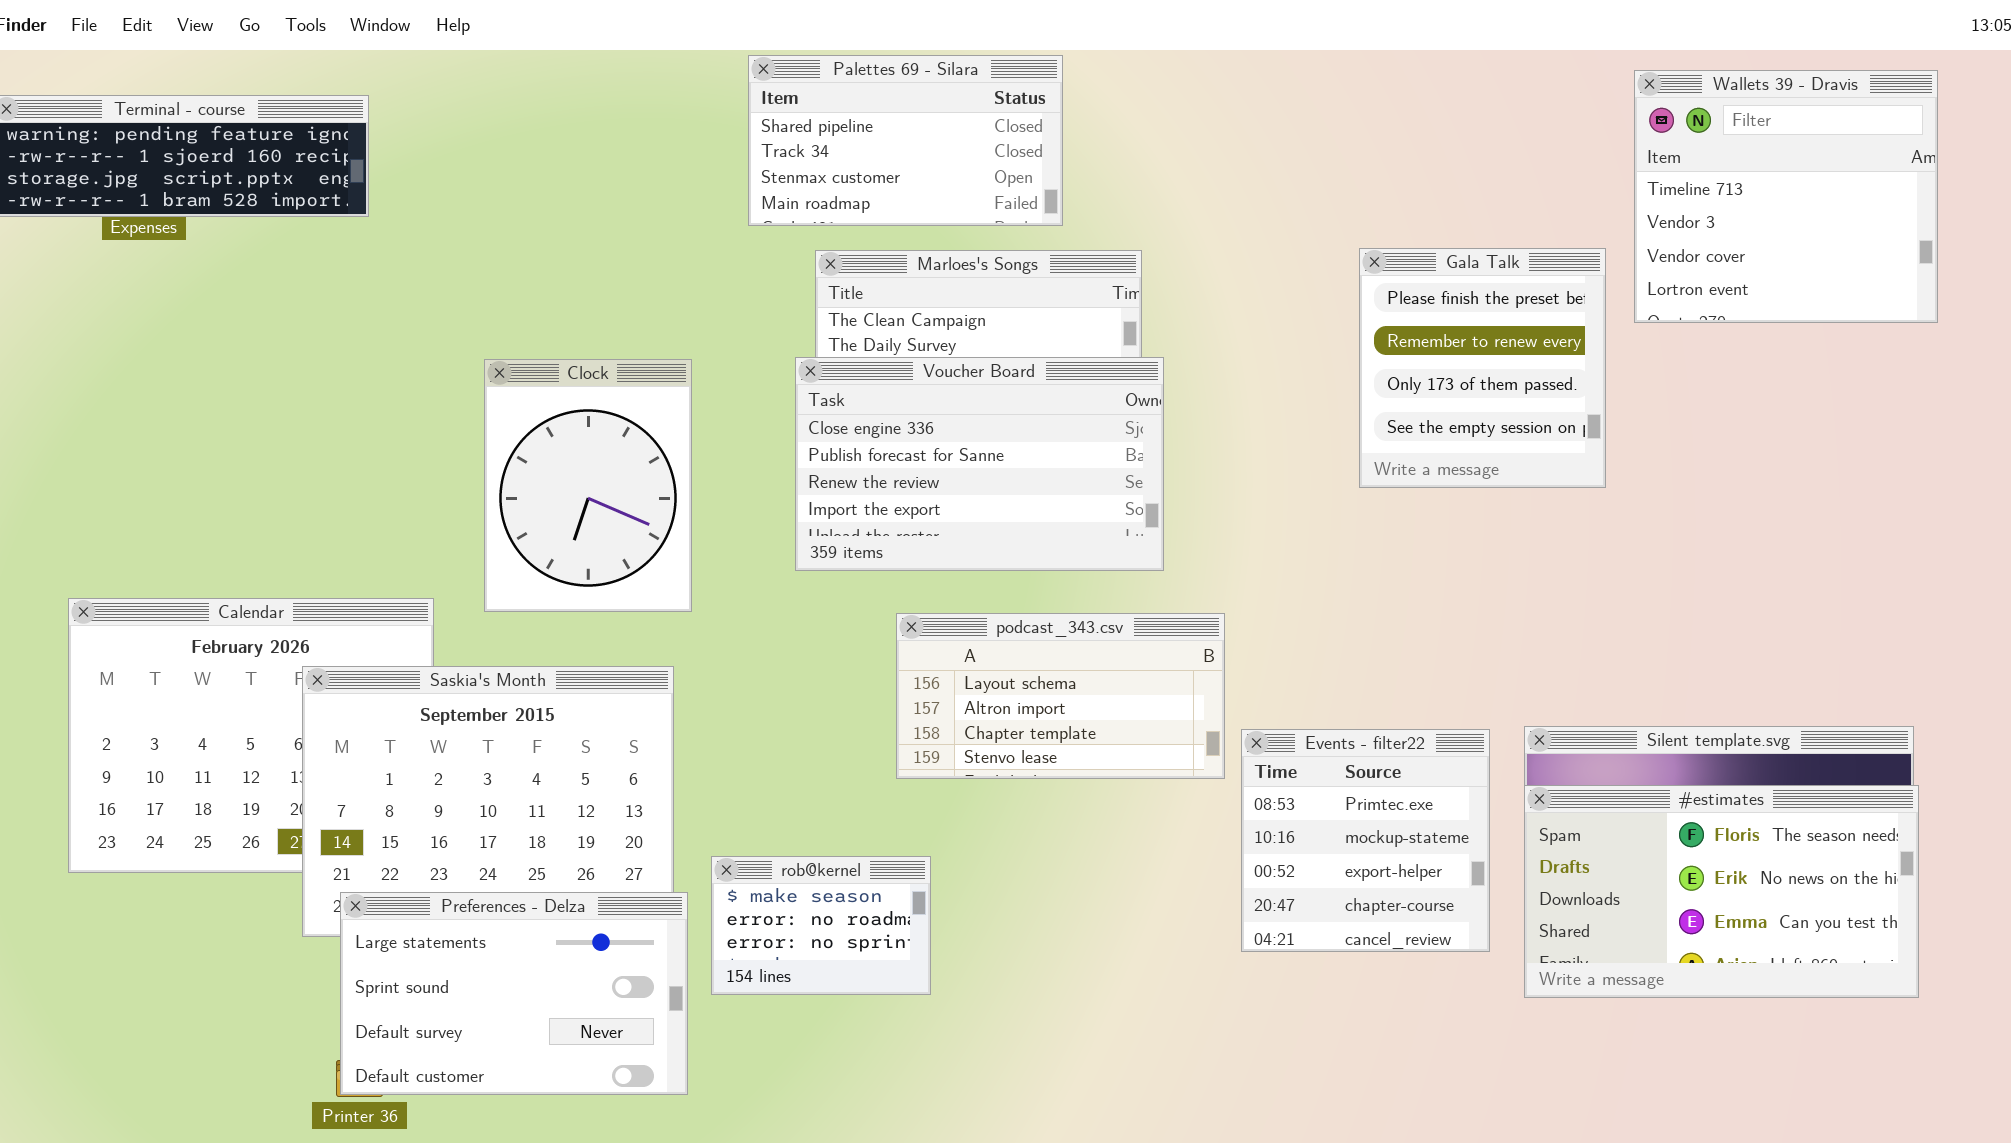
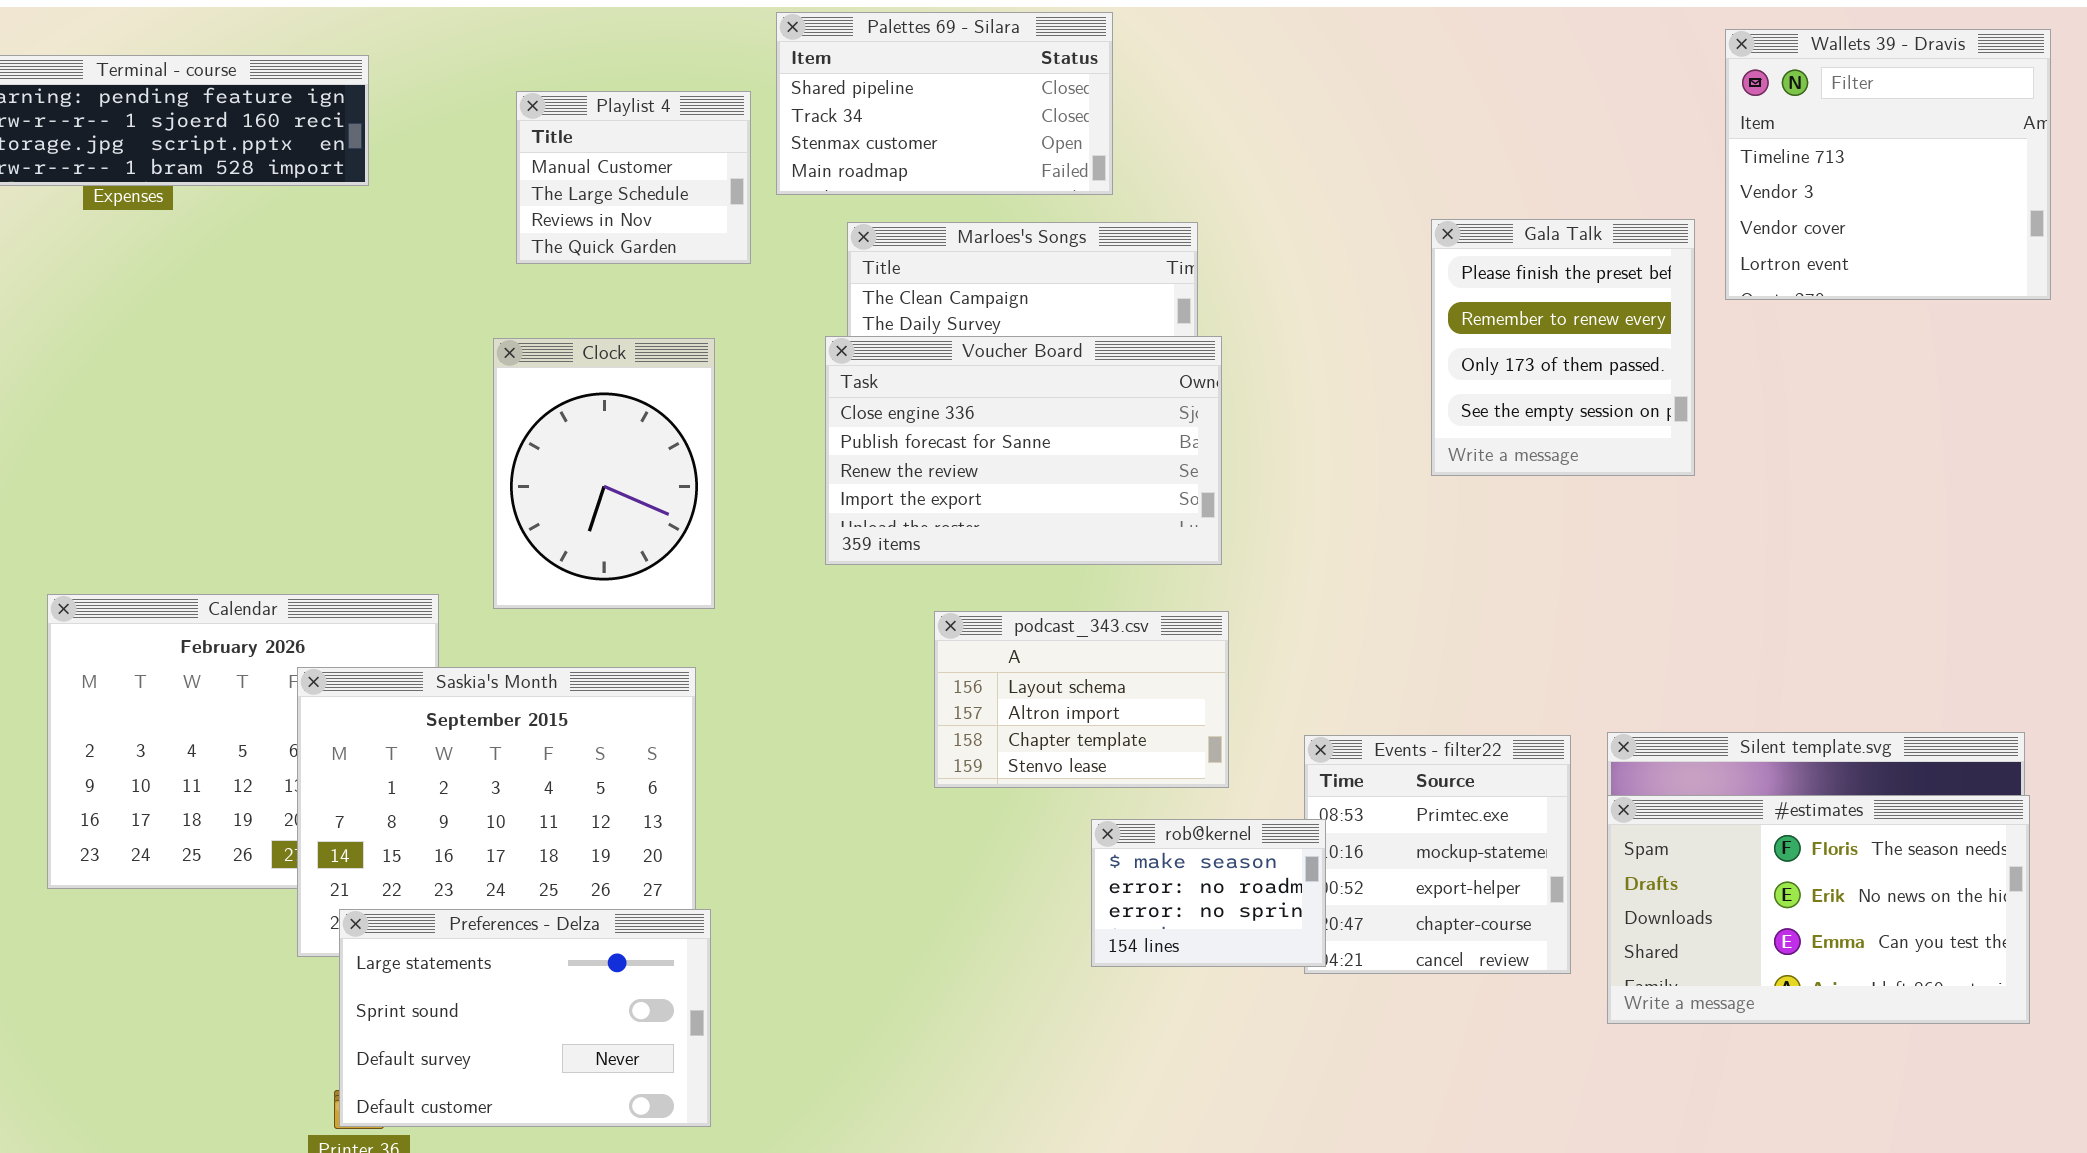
Playlist 4: none -> [516,91,751,264], opened
podcast_343.csv: [896,613,1225,779] -> [934,611,1229,788], resized
rob@kernel: [711,856,931,995] -> [1091,819,1326,967], moved

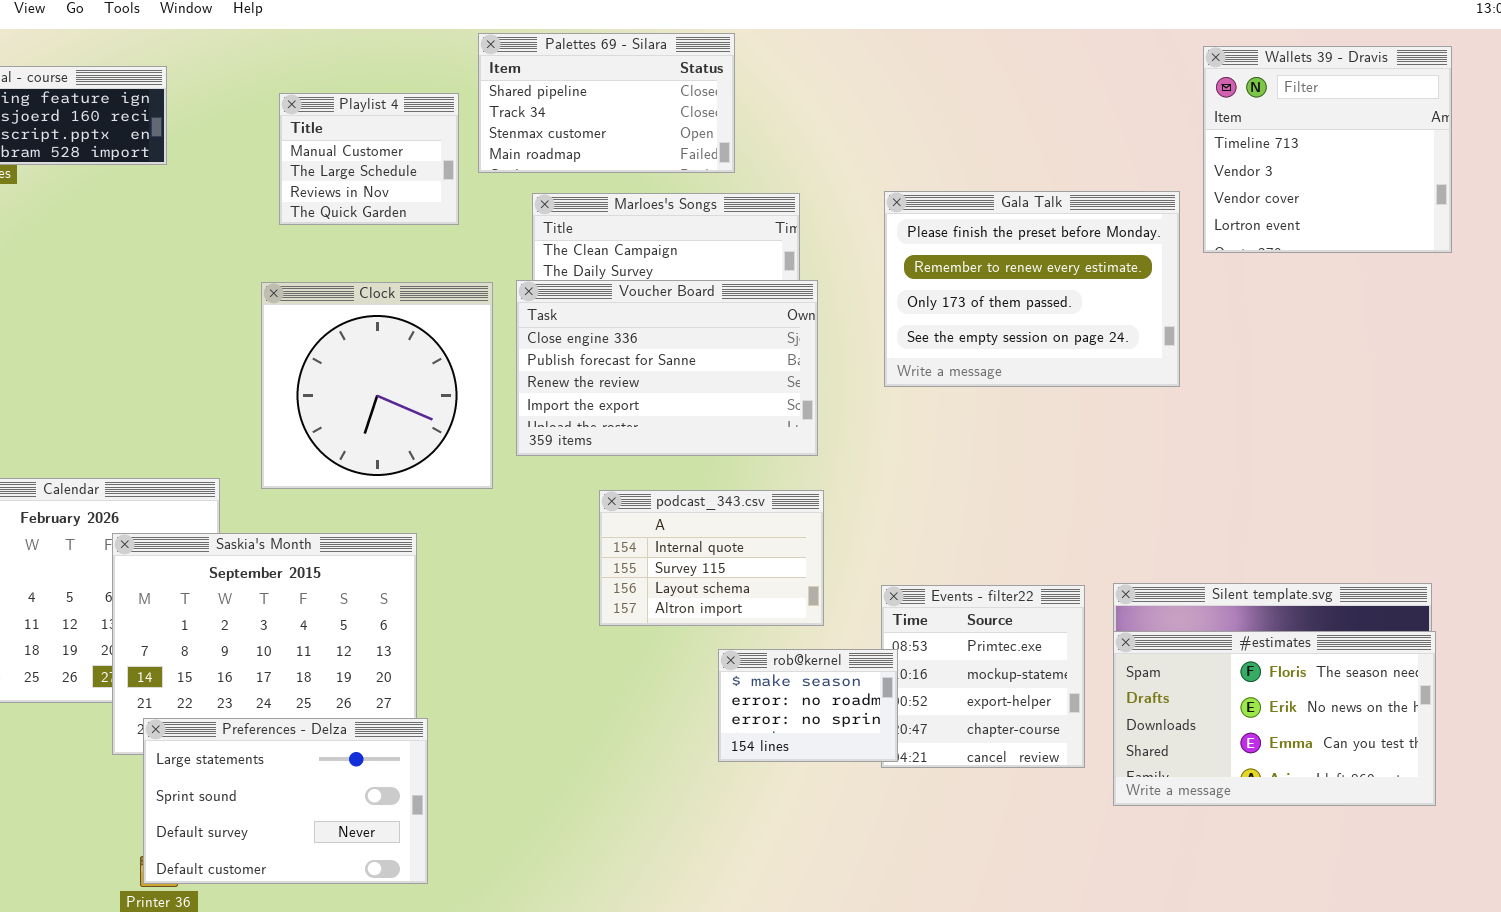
Gala Talk: [1431,219,1695,476] -> [884,191,1180,387], resized
Clock: [493,338,715,609] -> [261,282,493,489], resized
podcast_343.csv: [934,611,1229,788] -> [599,490,824,626], scrolled up 2 rows

